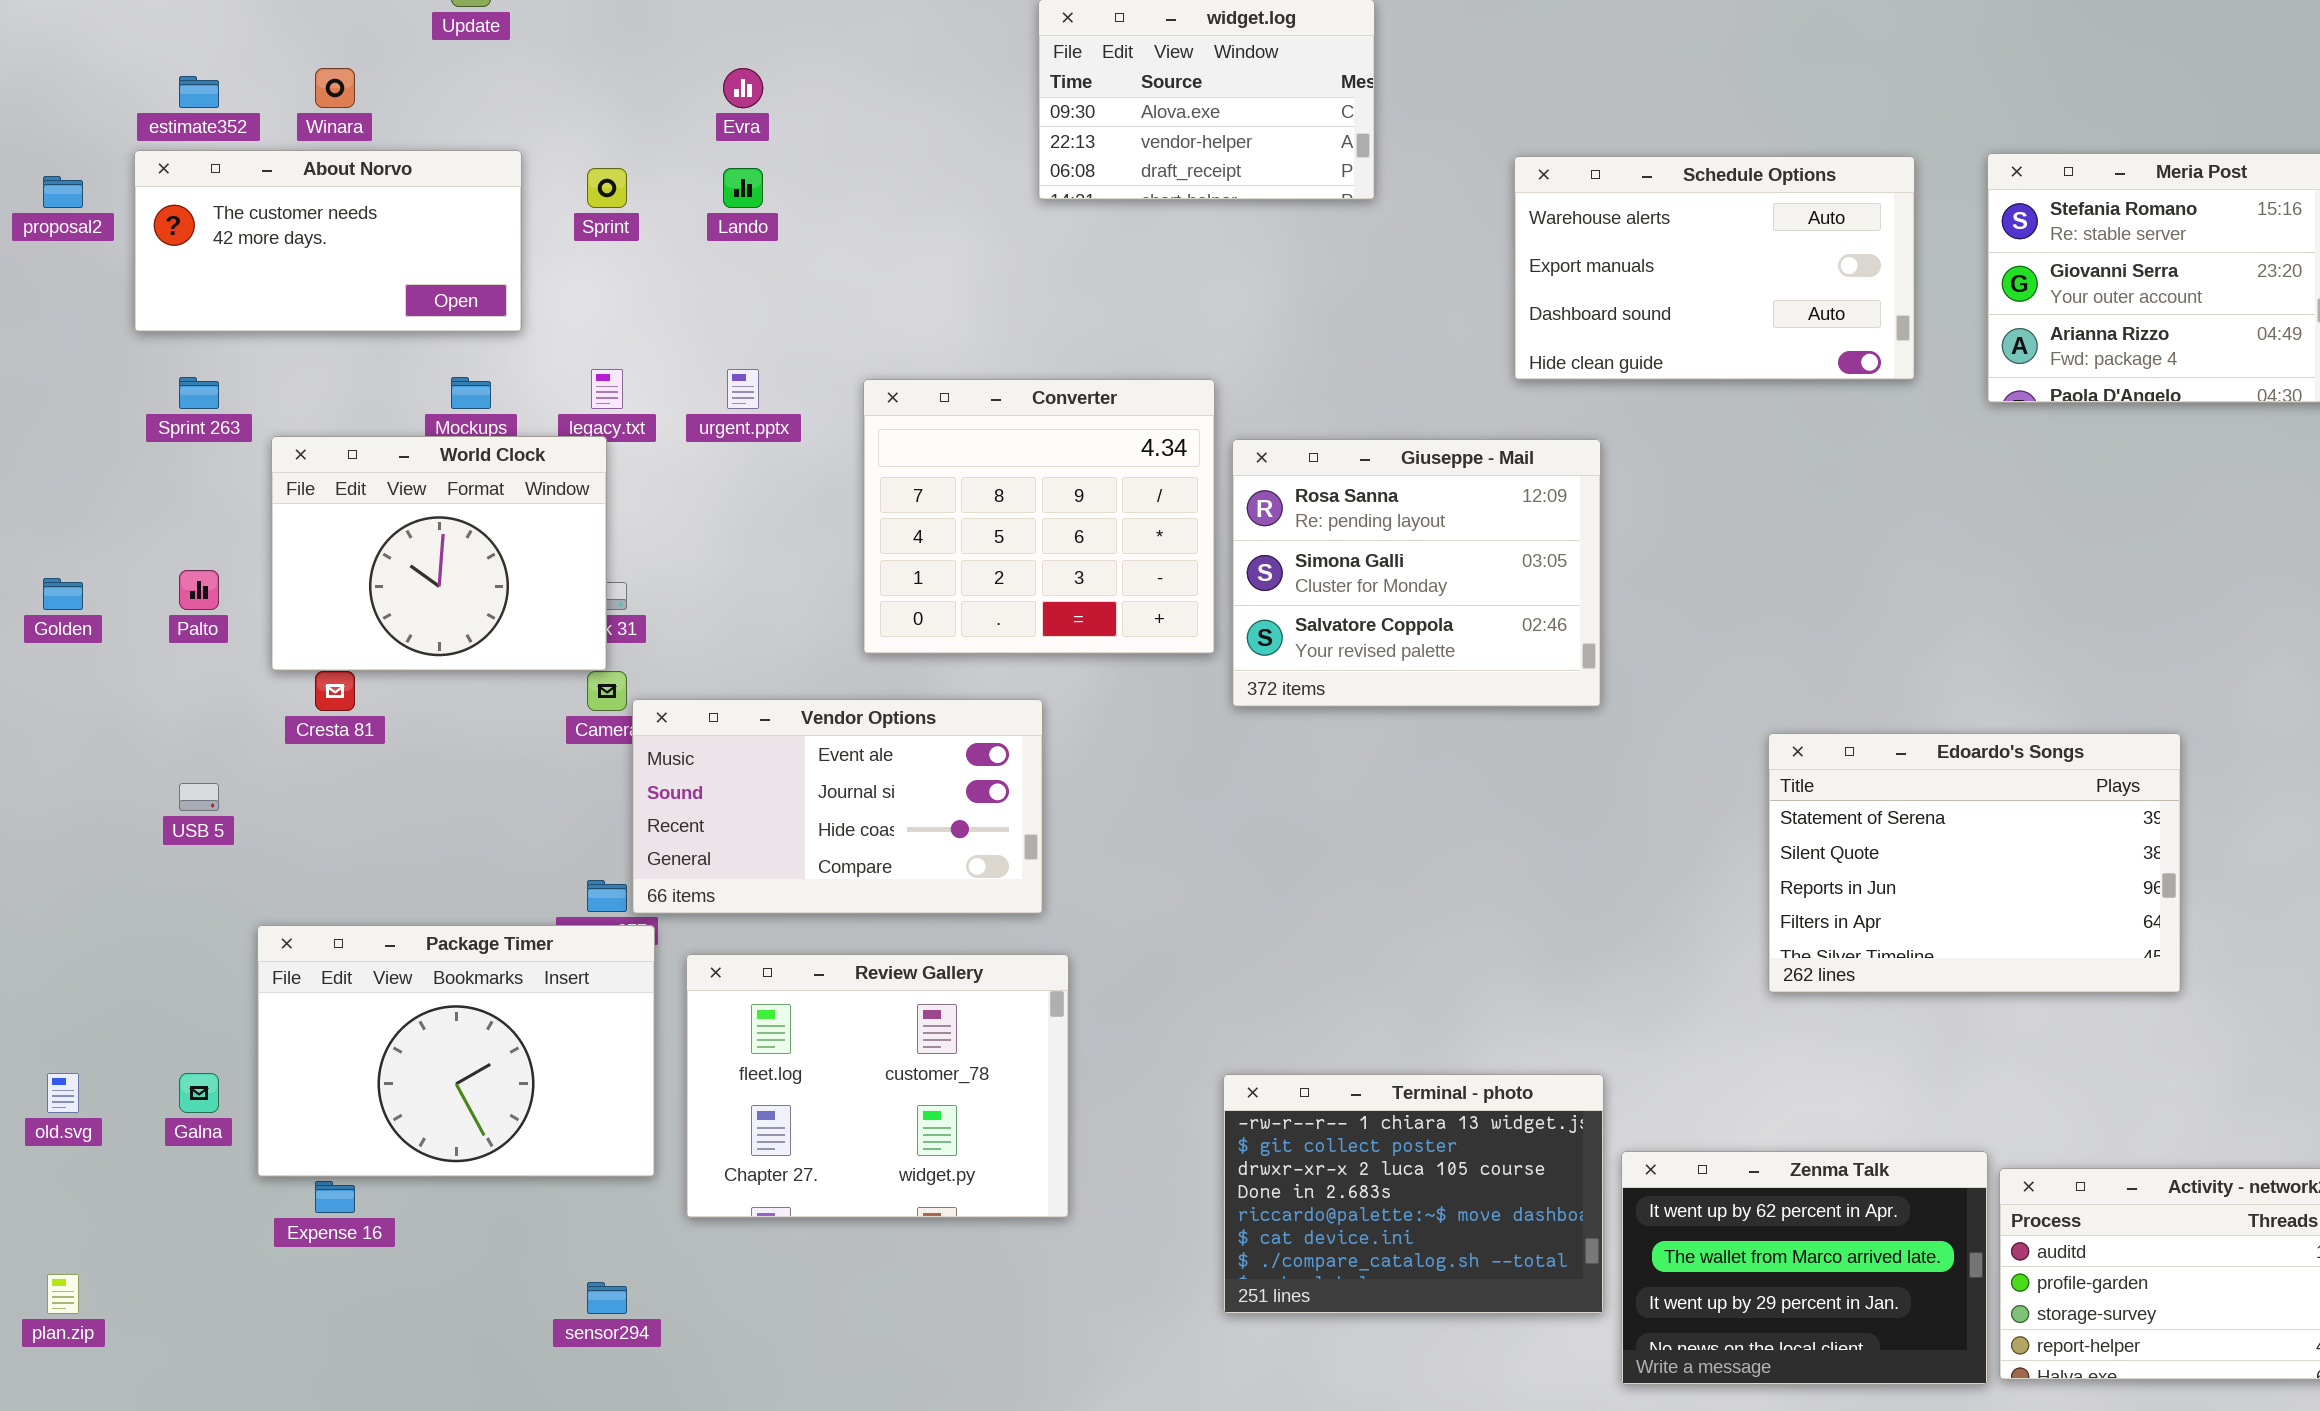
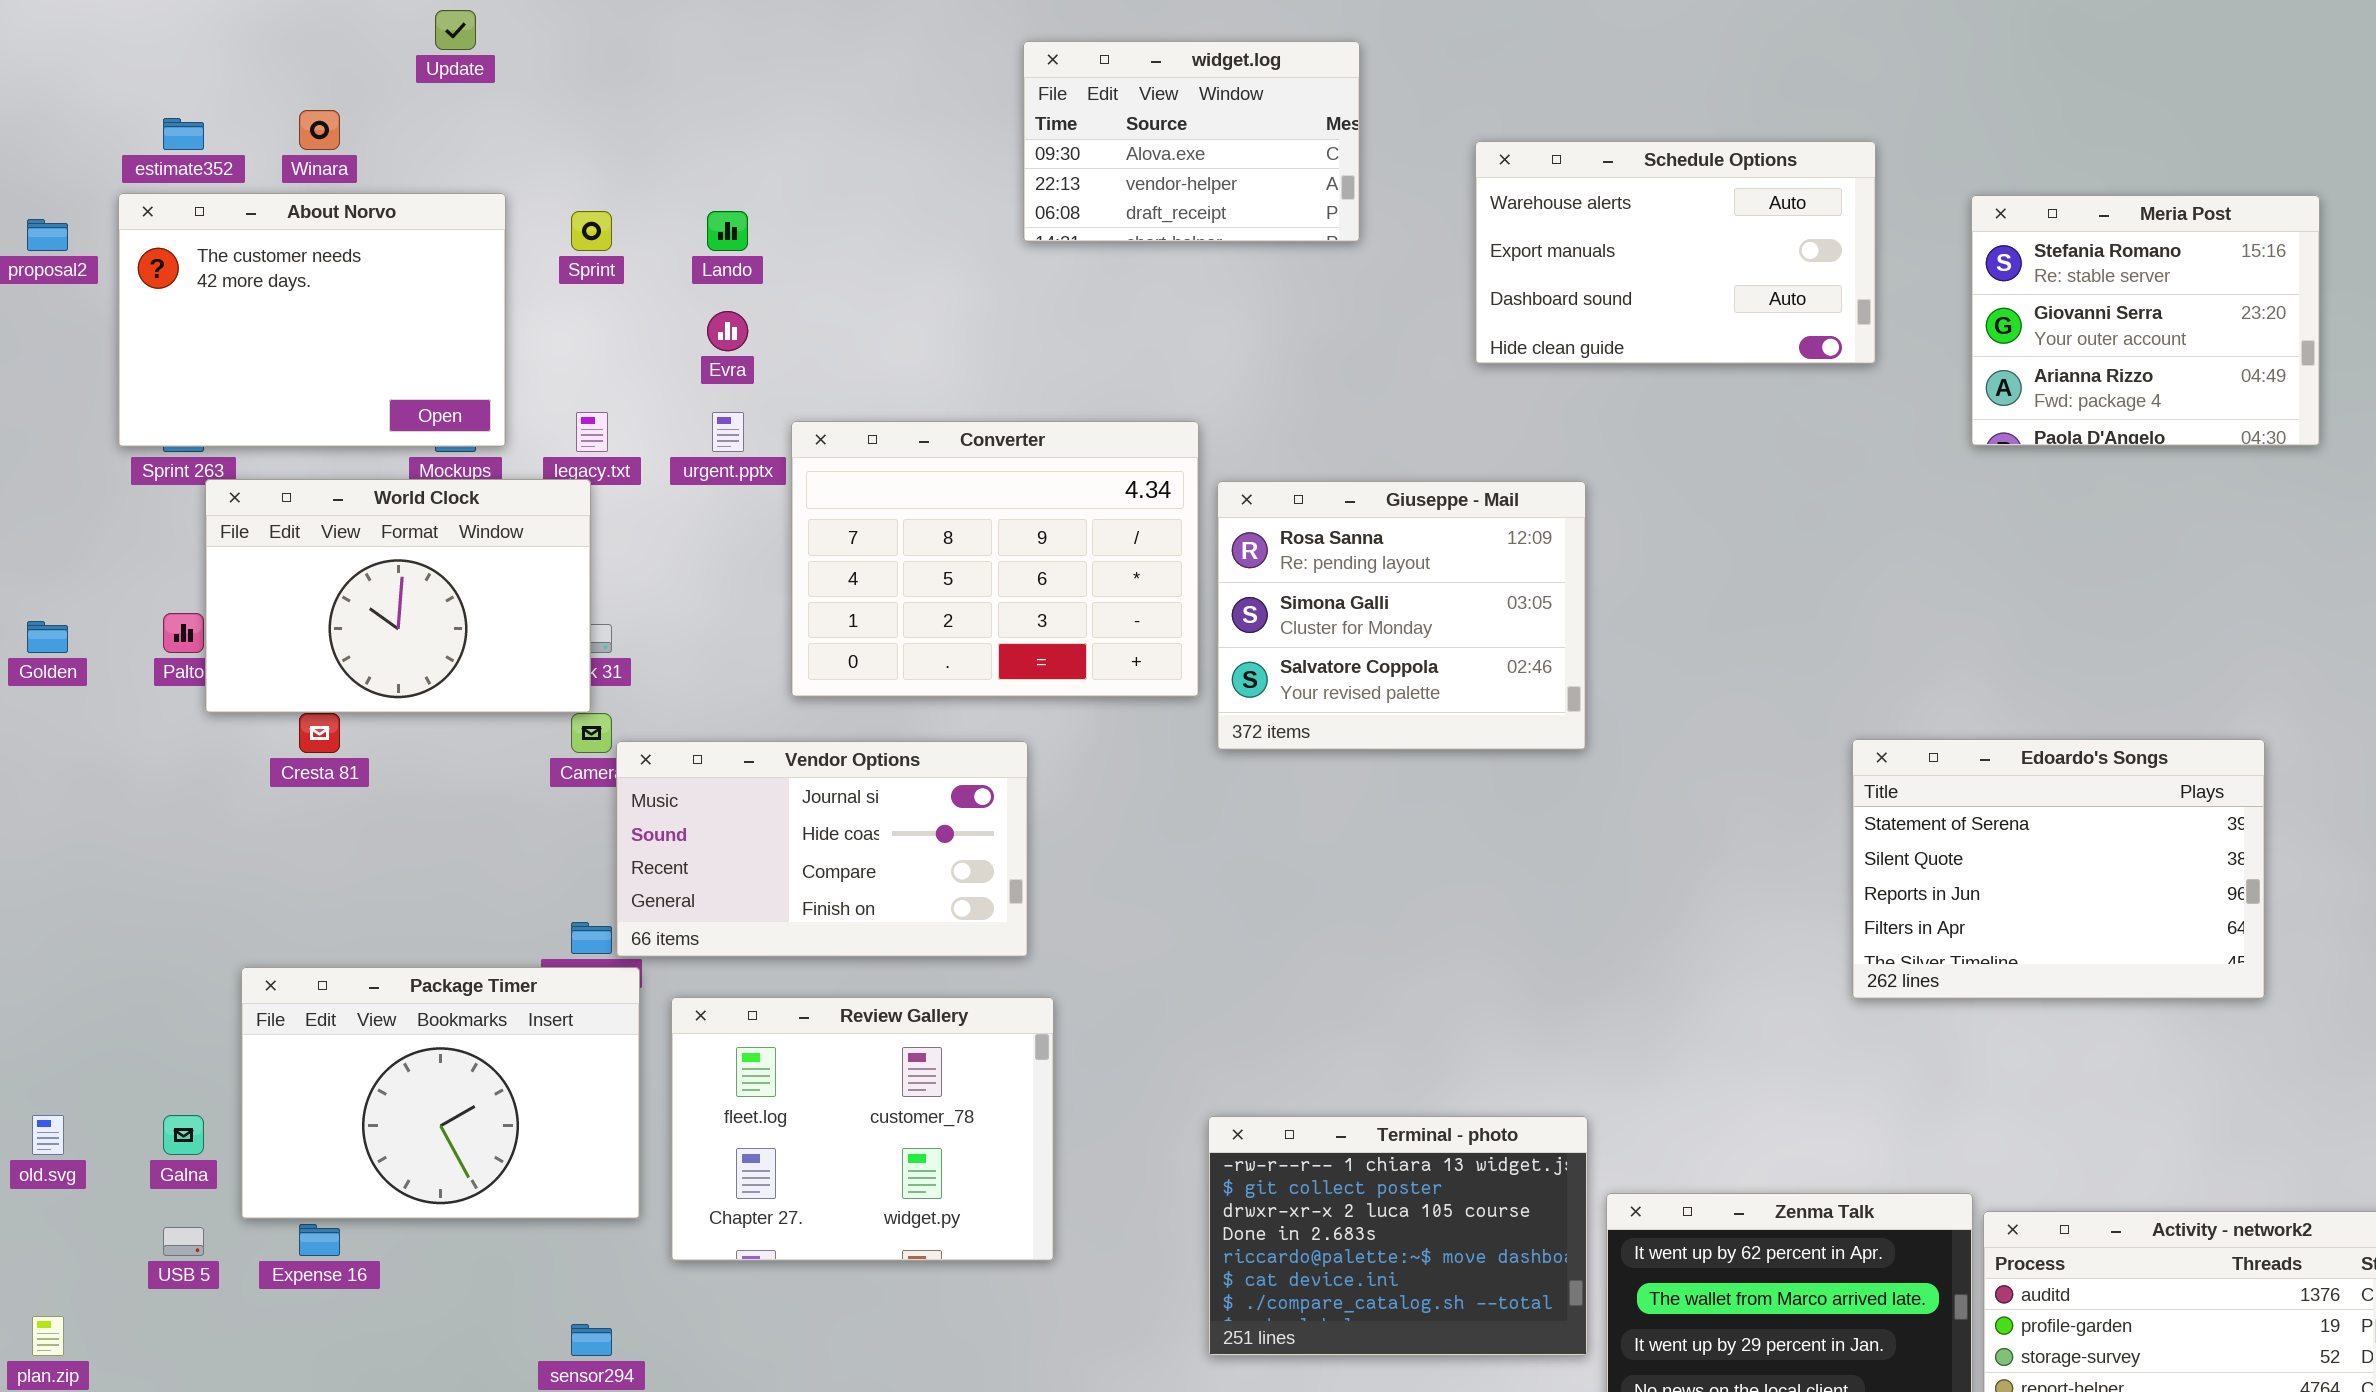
Evra: [723,68,763,108] -> [707,311,748,351], moved
About Norvo: [134,150,522,332] -> [118,193,506,447], resized
Schedule Options: [1514,156,1915,380] -> [1475,141,1876,364], moved
Converter: [863,379,1215,654] -> [791,421,1199,697], resized
World Clock: [271,436,607,671] -> [205,479,591,713], resized
Vendor Options: [632,699,1043,914] -> [616,741,1028,957], scrolled down 1 row
Edoardo's Songs: [1768,733,2181,993] -> [1852,739,2265,999], moved
USB 5: [179,783,219,811] -> [163,1227,204,1256], moved

